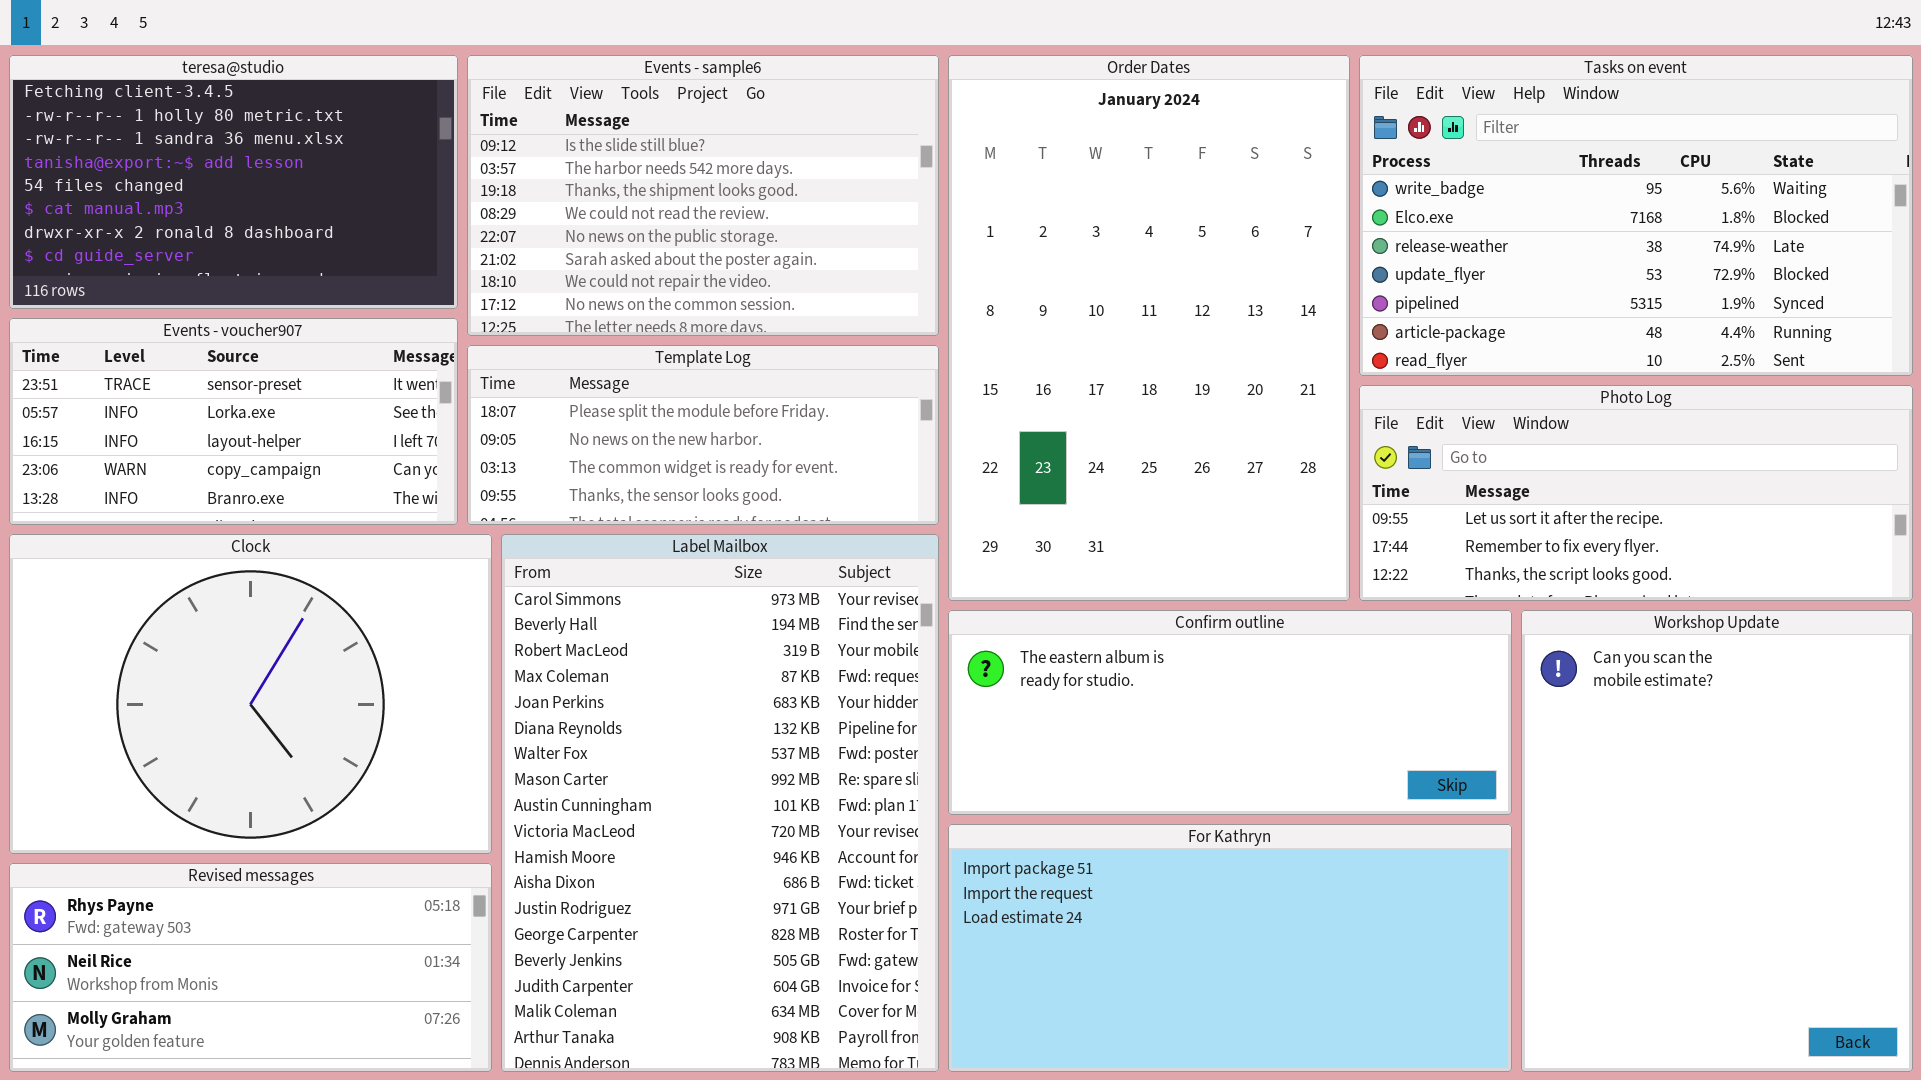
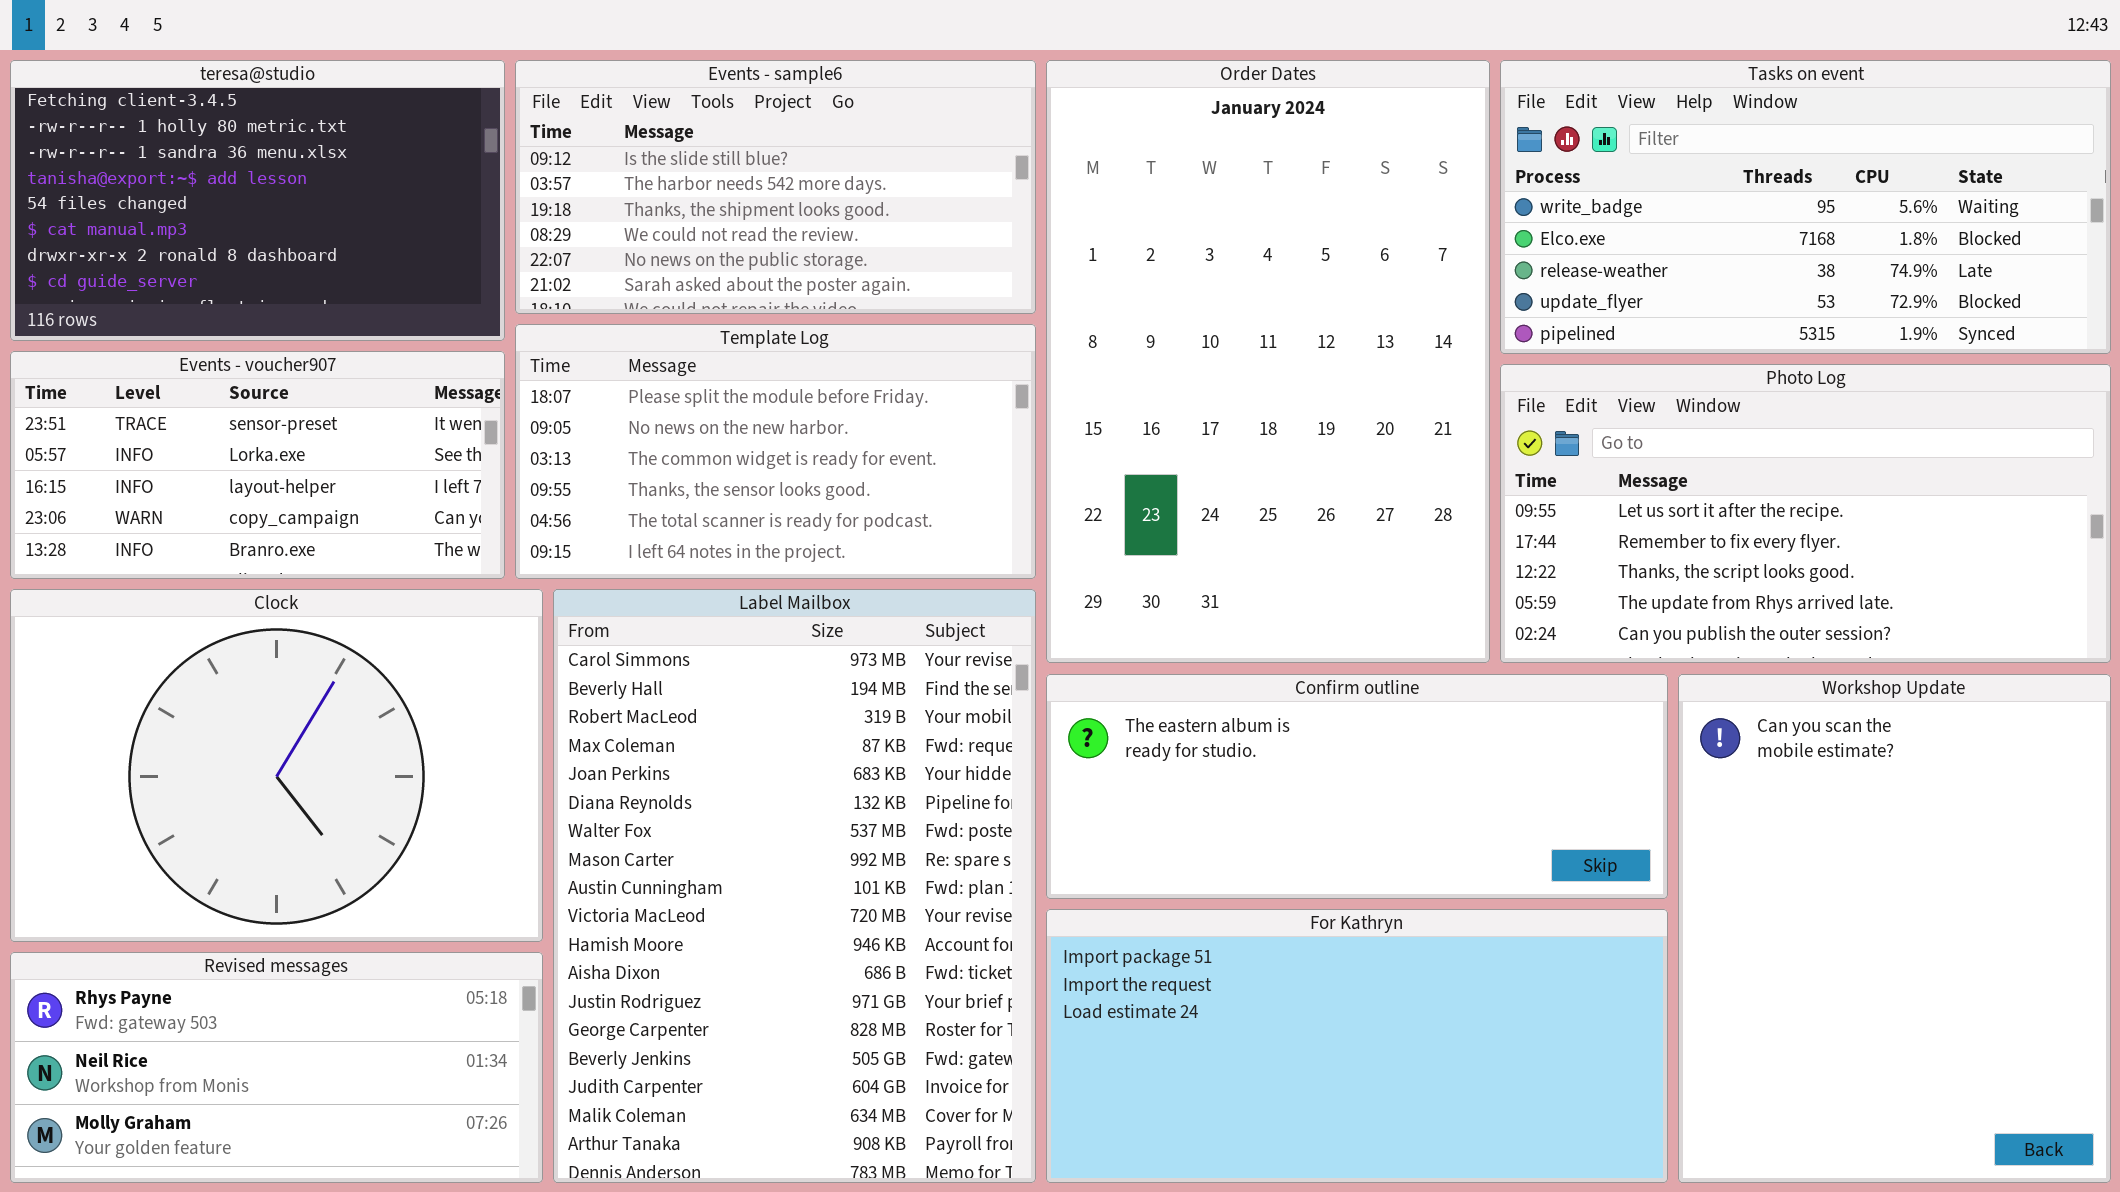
Events - sample6: [467,55,939,336] -> [515,60,1036,314], resized
Tasks on event: [1359,55,1913,376] -> [1500,60,2111,354], resized
Template Log: [467,345,939,525] -> [515,324,1036,579], resized
Photo Log: [1359,385,1913,601] -> [1500,364,2111,663], resized

